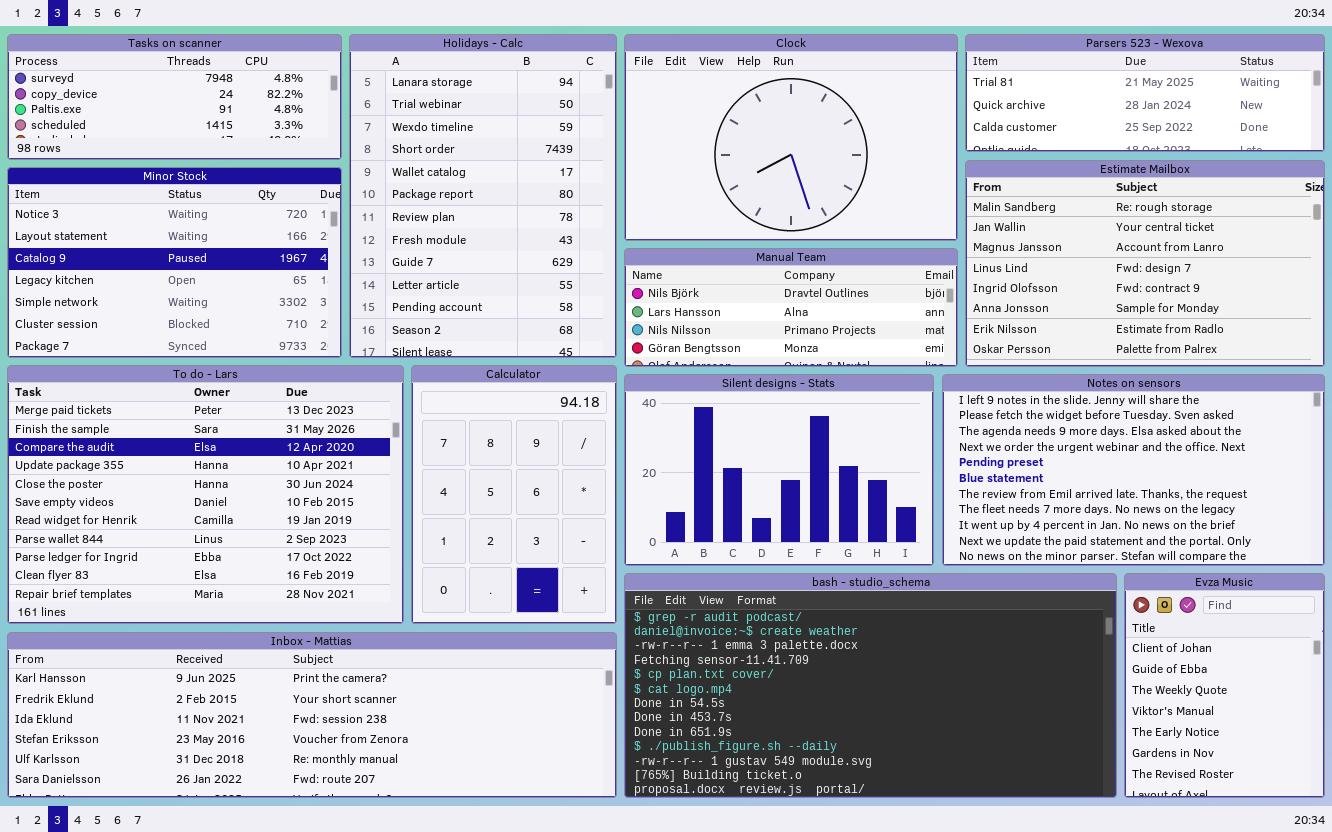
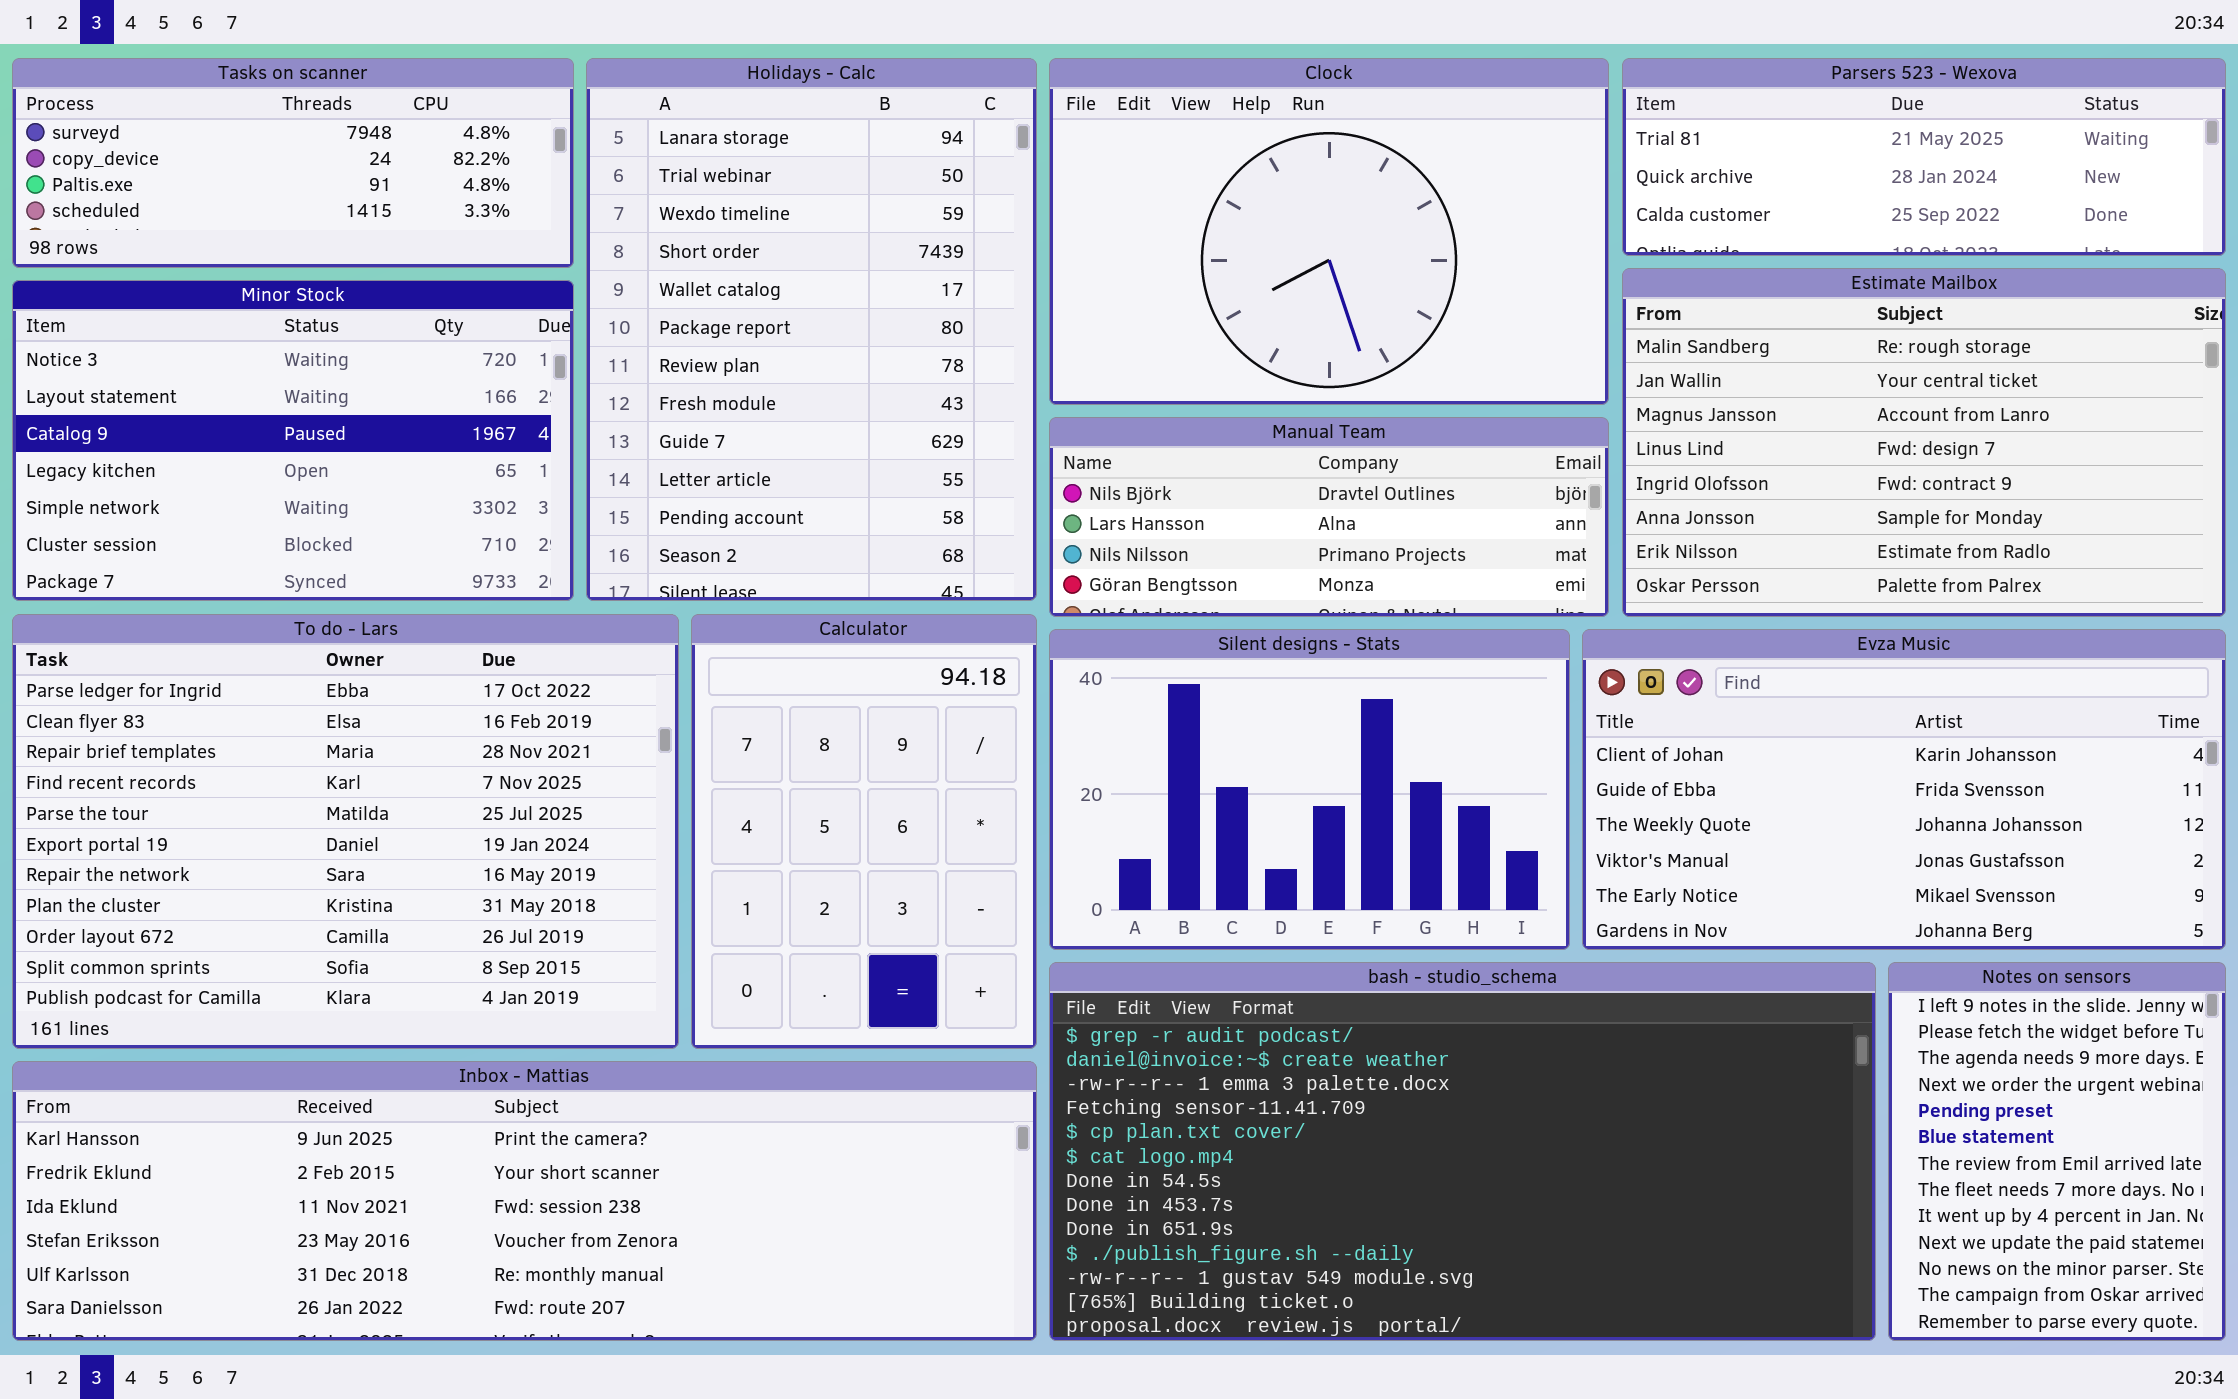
To do - Lars: [7,365,404,624] -> [12,614,679,1049], scrolled down 8 rows
Notes on sensors: [942,374,1325,566] -> [1888,962,2226,1341], moved, resized
Evza Music: [1124,573,1325,798] -> [1582,629,2226,950], moved, resized

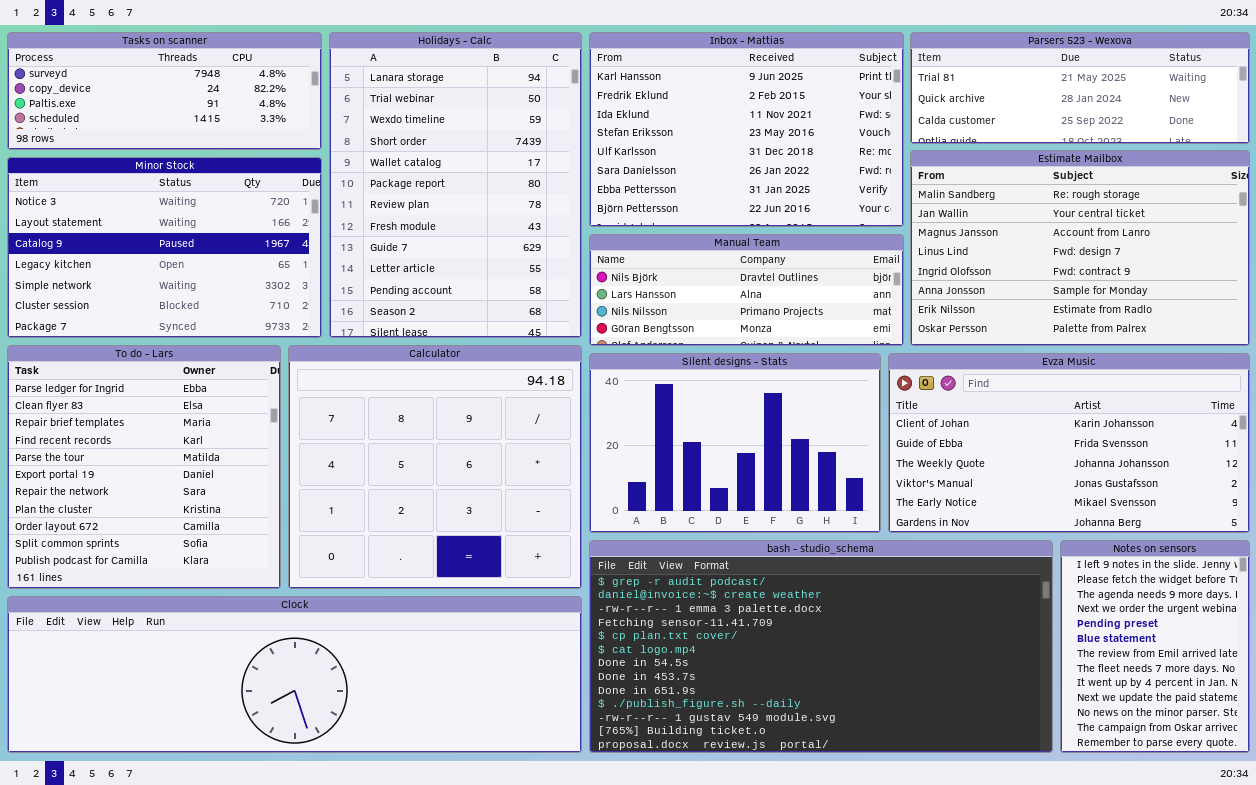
Clock: [1049,58,1609,405] -> [7,596,582,753], moved, resized
To do - Lars: [12,614,679,1049] -> [7,345,281,589], resized
Calculator: [691,614,1037,1049] -> [288,345,582,589], resized
Inbox - Mattias: [12,1061,1037,1341] -> [589,32,904,227], moved, resized

